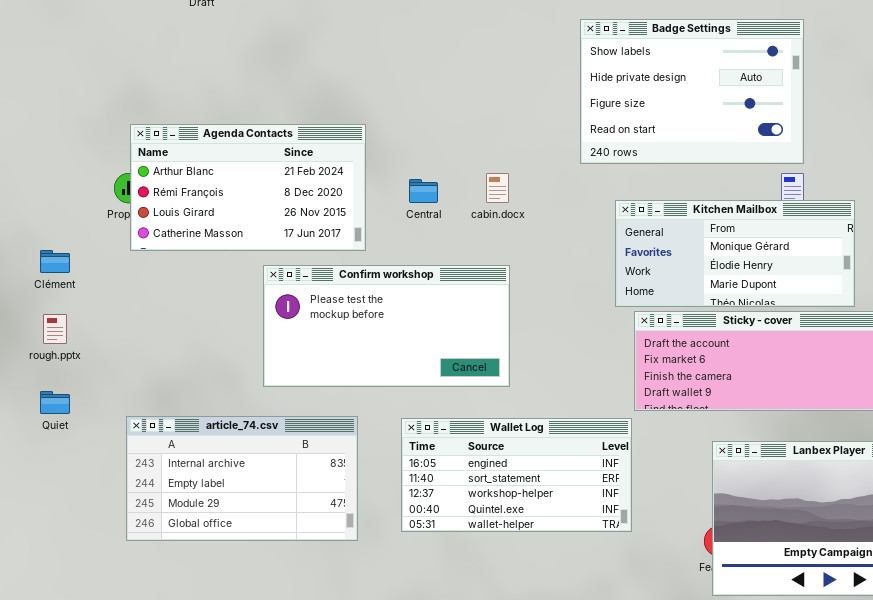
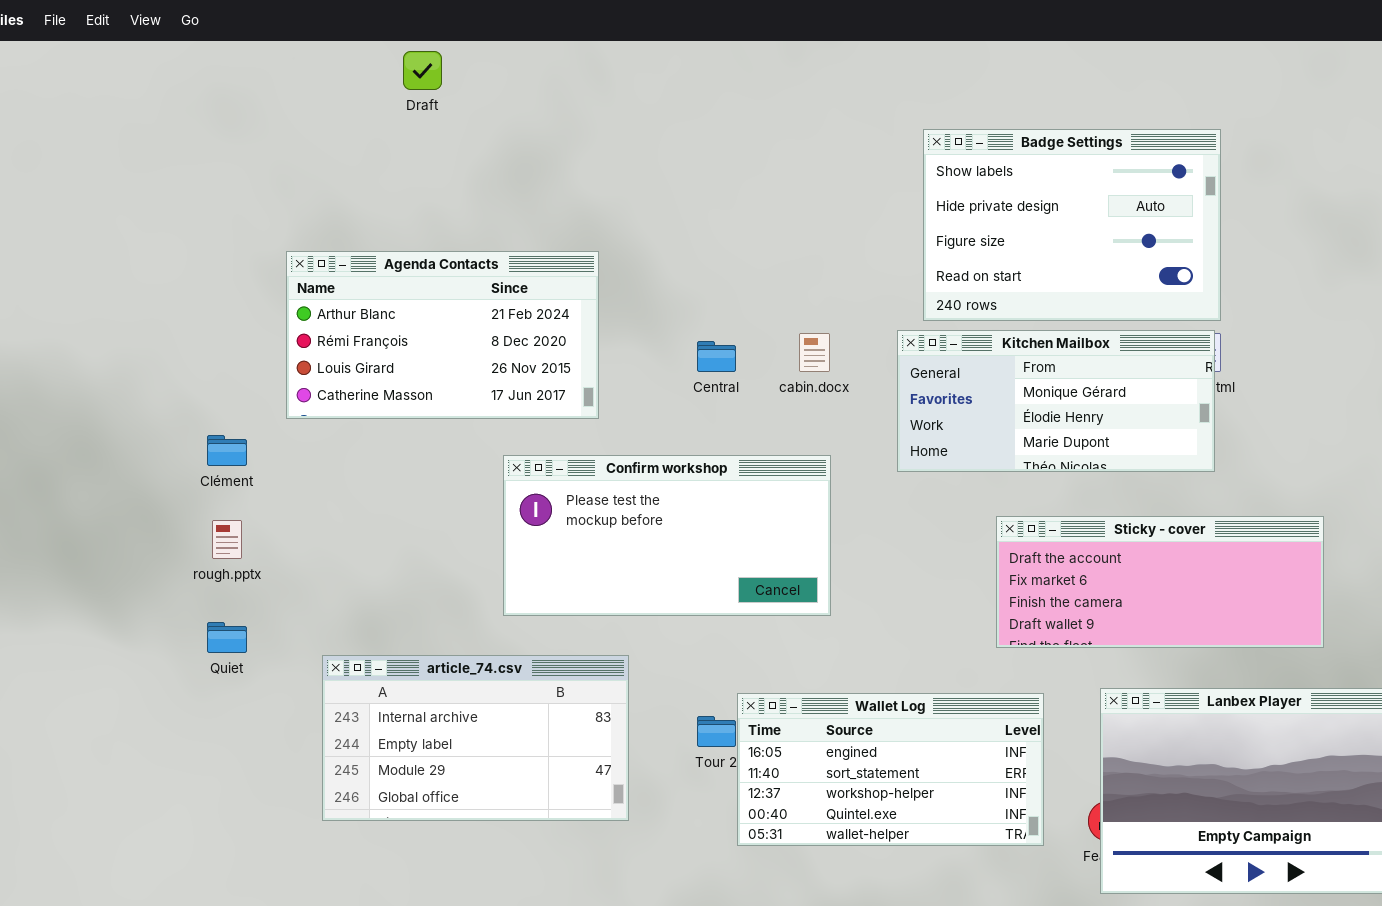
Agenda Contacts: [130,124,366,251] -> [286,251,599,419], moved
Kitchen Mailbox: [615,200,855,307] -> [897,330,1215,472], moved
Wallet Log: [401,418,632,532] -> [737,693,1044,846], moved

